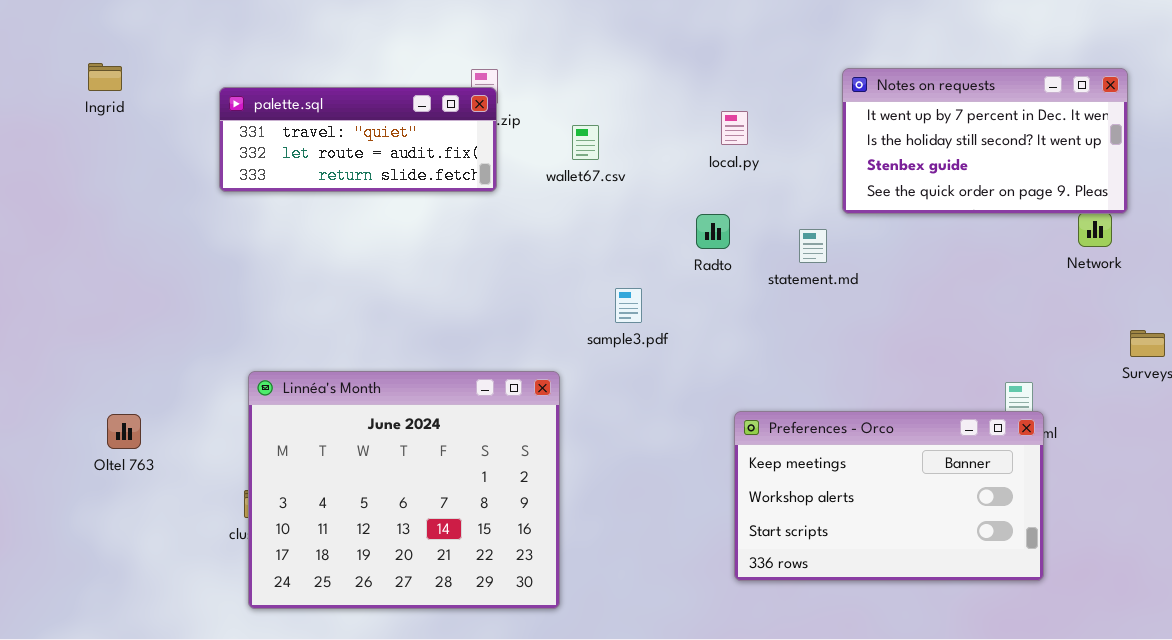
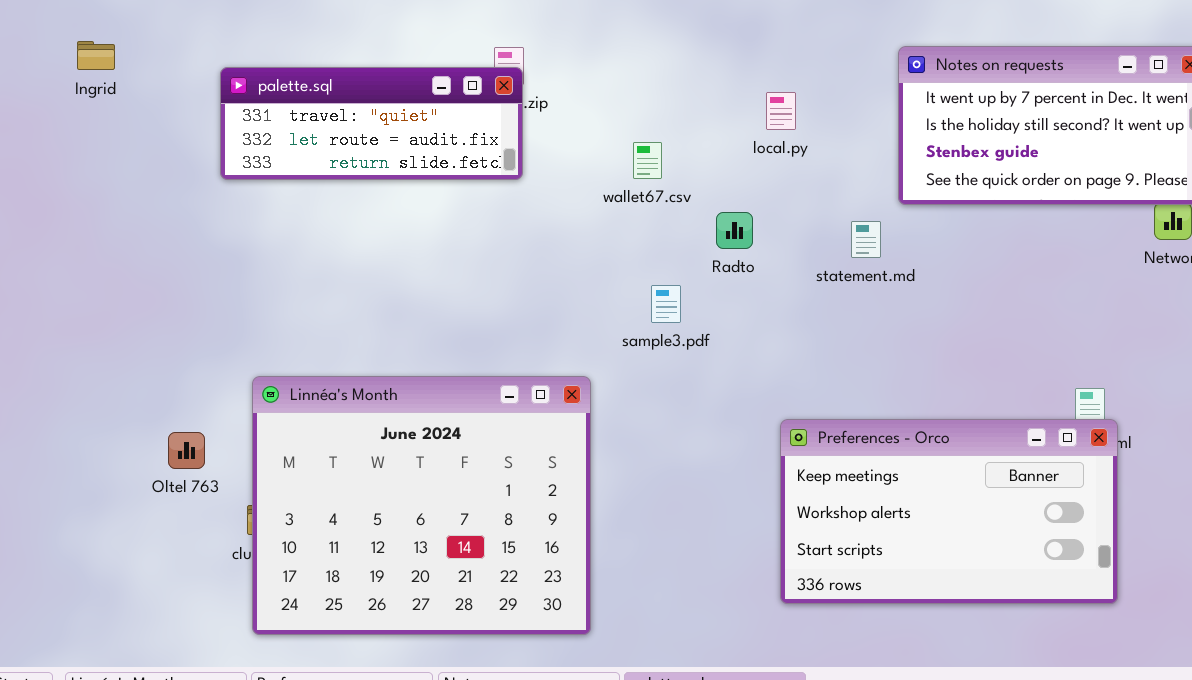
wallet67.csv: [572,125,599,160] -> [633,142,662,179], moved
Radto: [696,214,730,249] -> [716,212,753,249], moved
Oltel 763: [107,414,141,449] -> [168,432,205,469], moved

